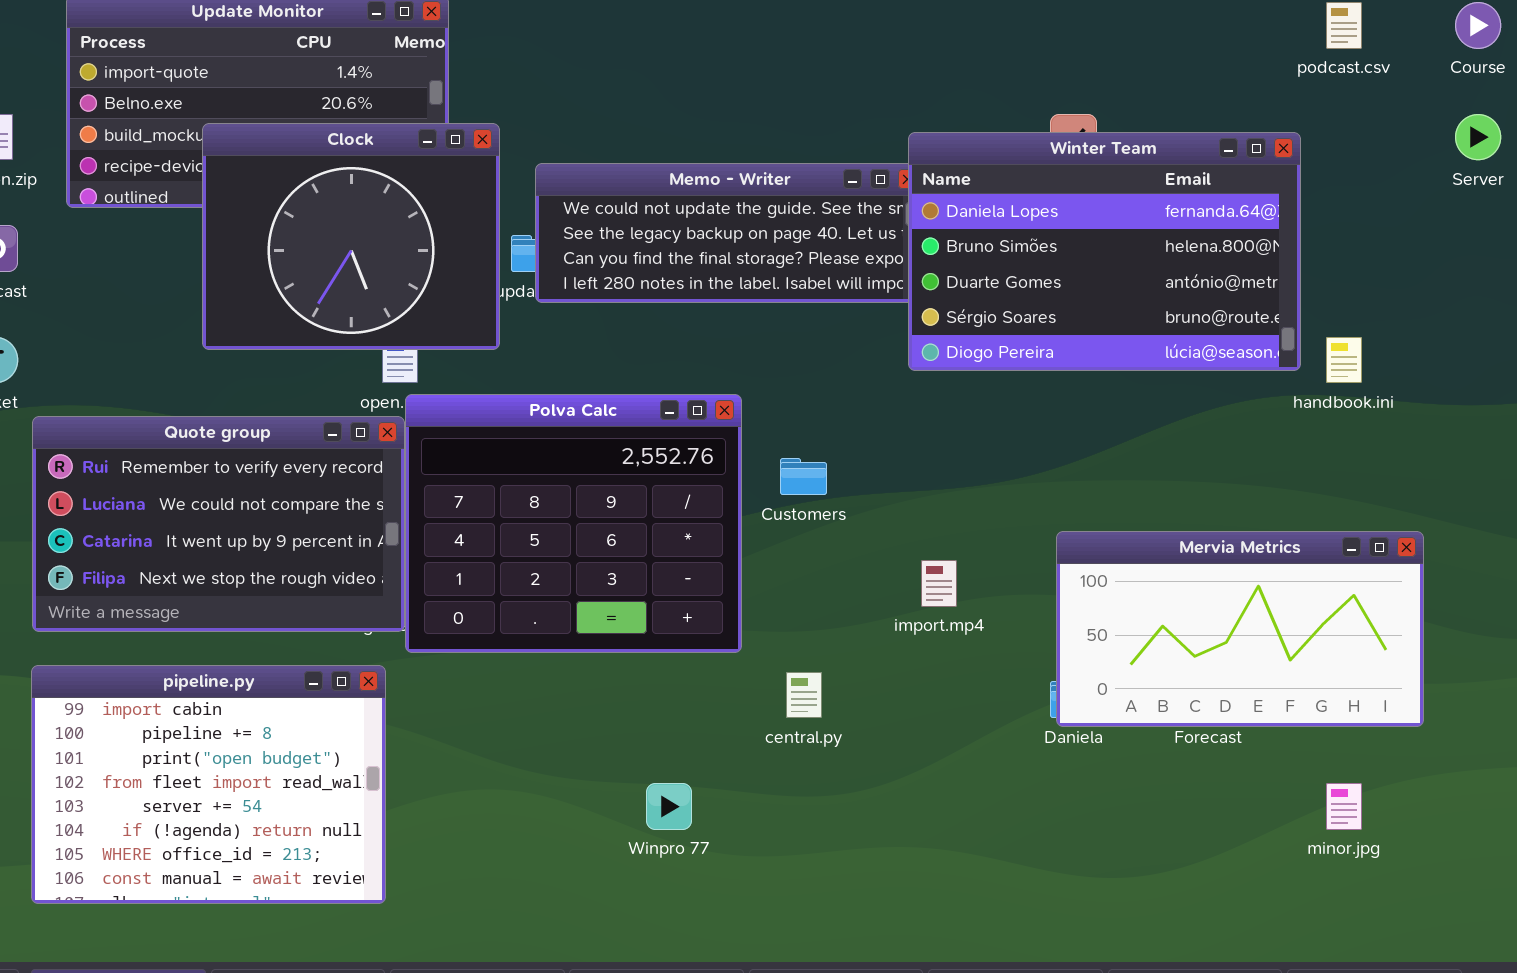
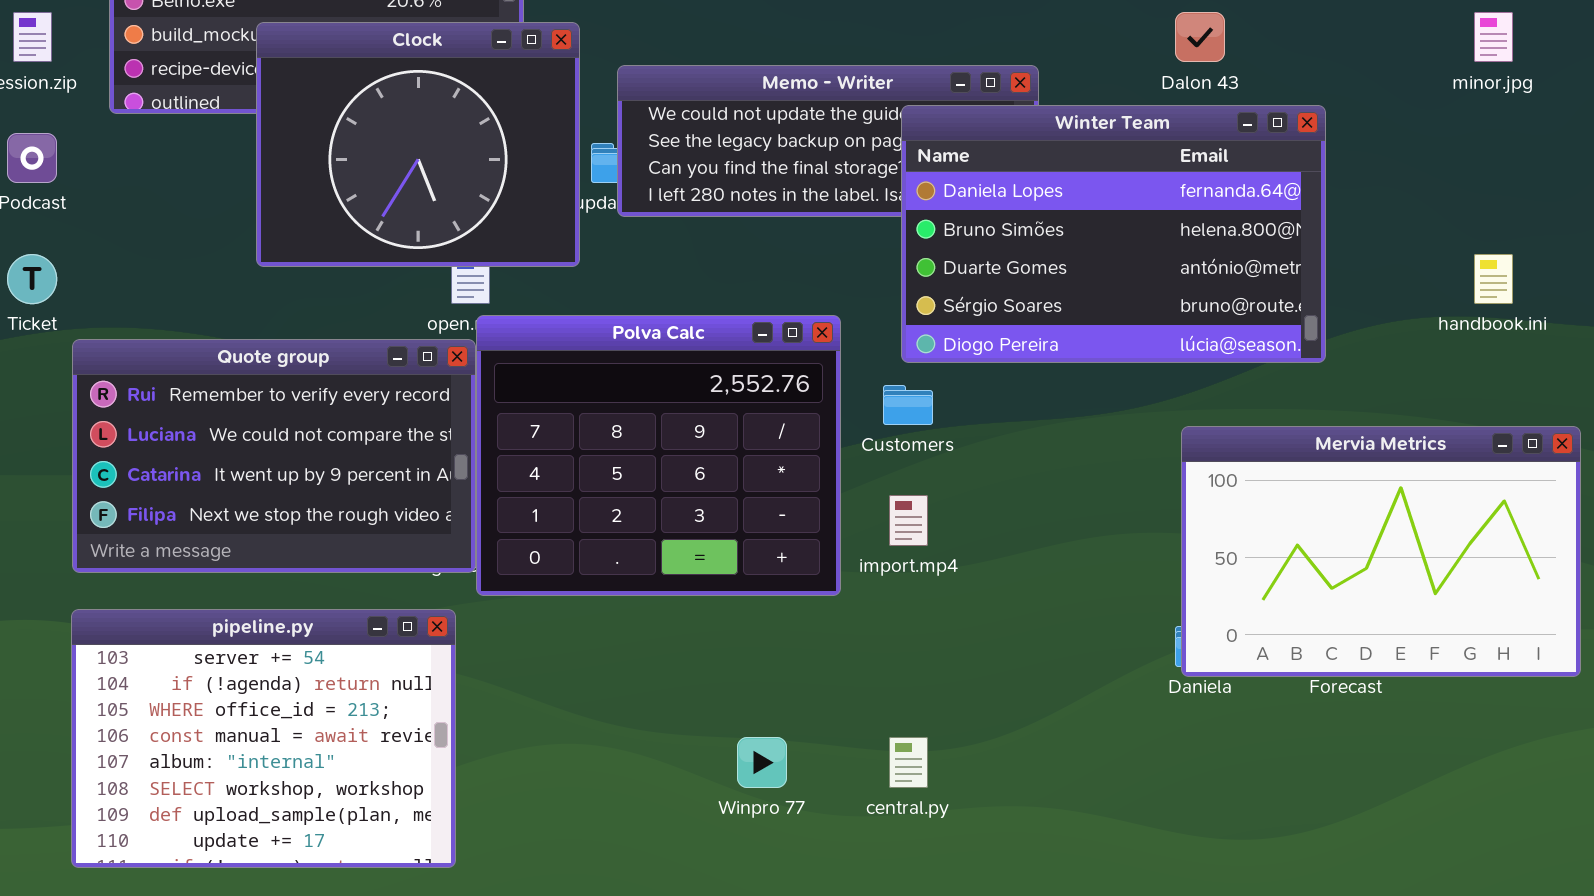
Winter Team: [908,132,1301,371] -> [901,105,1326,363], moved
Mervia Metrics: [1056,531,1424,727] -> [1181,426,1581,677], resized
import.mp4: [921,560,957,607] -> [889,495,928,546], moved
pipeline.py: [31,665,386,904] -> [71,609,456,868], scrolled down 4 rows
central.py: [786,672,822,718] -> [889,737,928,788], moved
minor.jpg: [1326,783,1362,830] -> [1474,12,1513,62], moved

